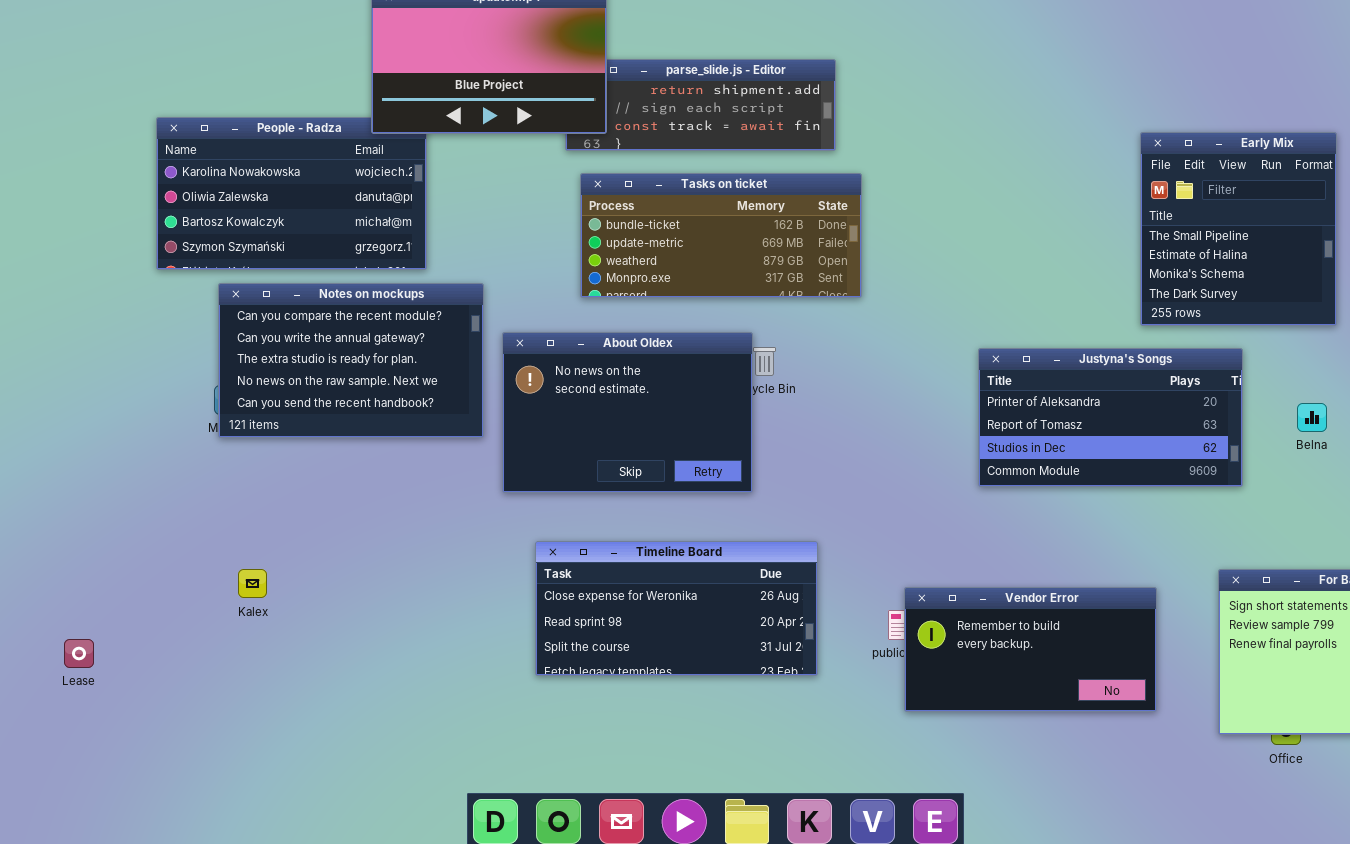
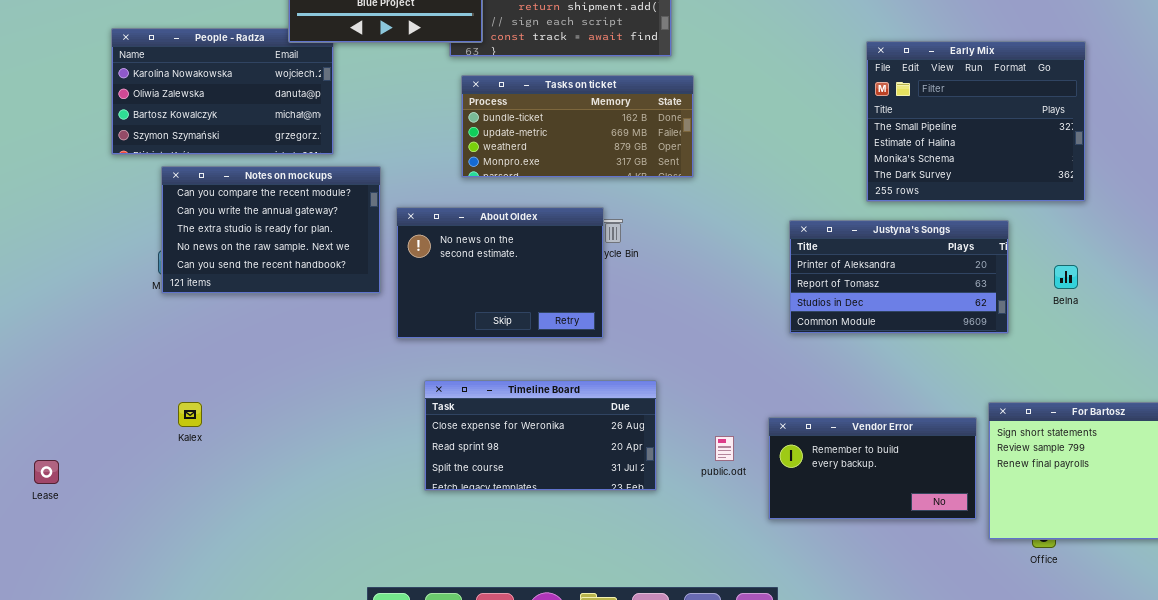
Early Mix: [1140,132,1337,326] -> [866,41,1086,202], resized
Vendor Error: [904,587,1157,712] -> [768,417,977,520], moved

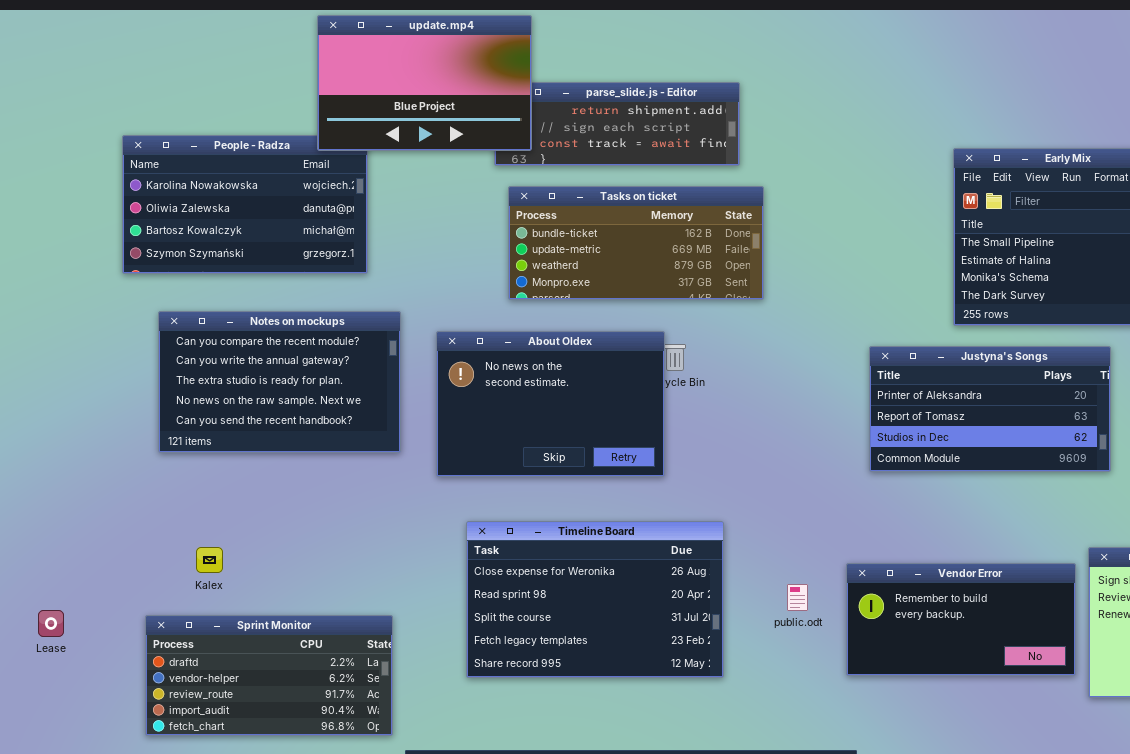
Notes on mockups: [161,166,381,294] -> [158,311,401,453], moved
Timeline Board: [424,380,657,491] -> [466,521,724,678], resized
Sprint Monitor: none -> [145,615,393,736], opened

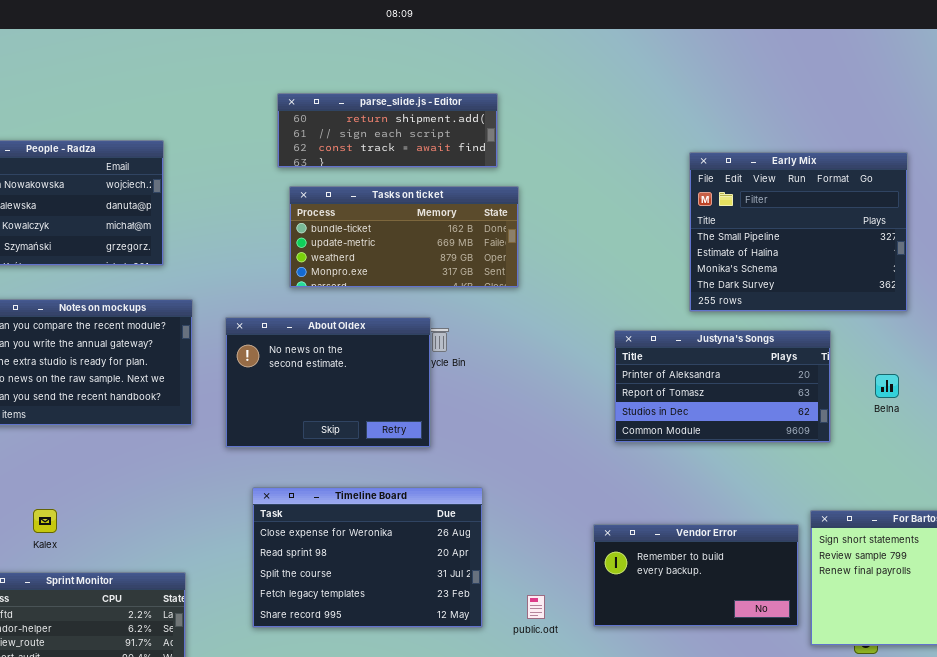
update.mp4: [317,15,532,151] -> none, closed
Kalex: [196,547,223,573] -> [33,509,57,533], moved
public.odt: [787,584,808,611] -> [527,595,545,619], moved

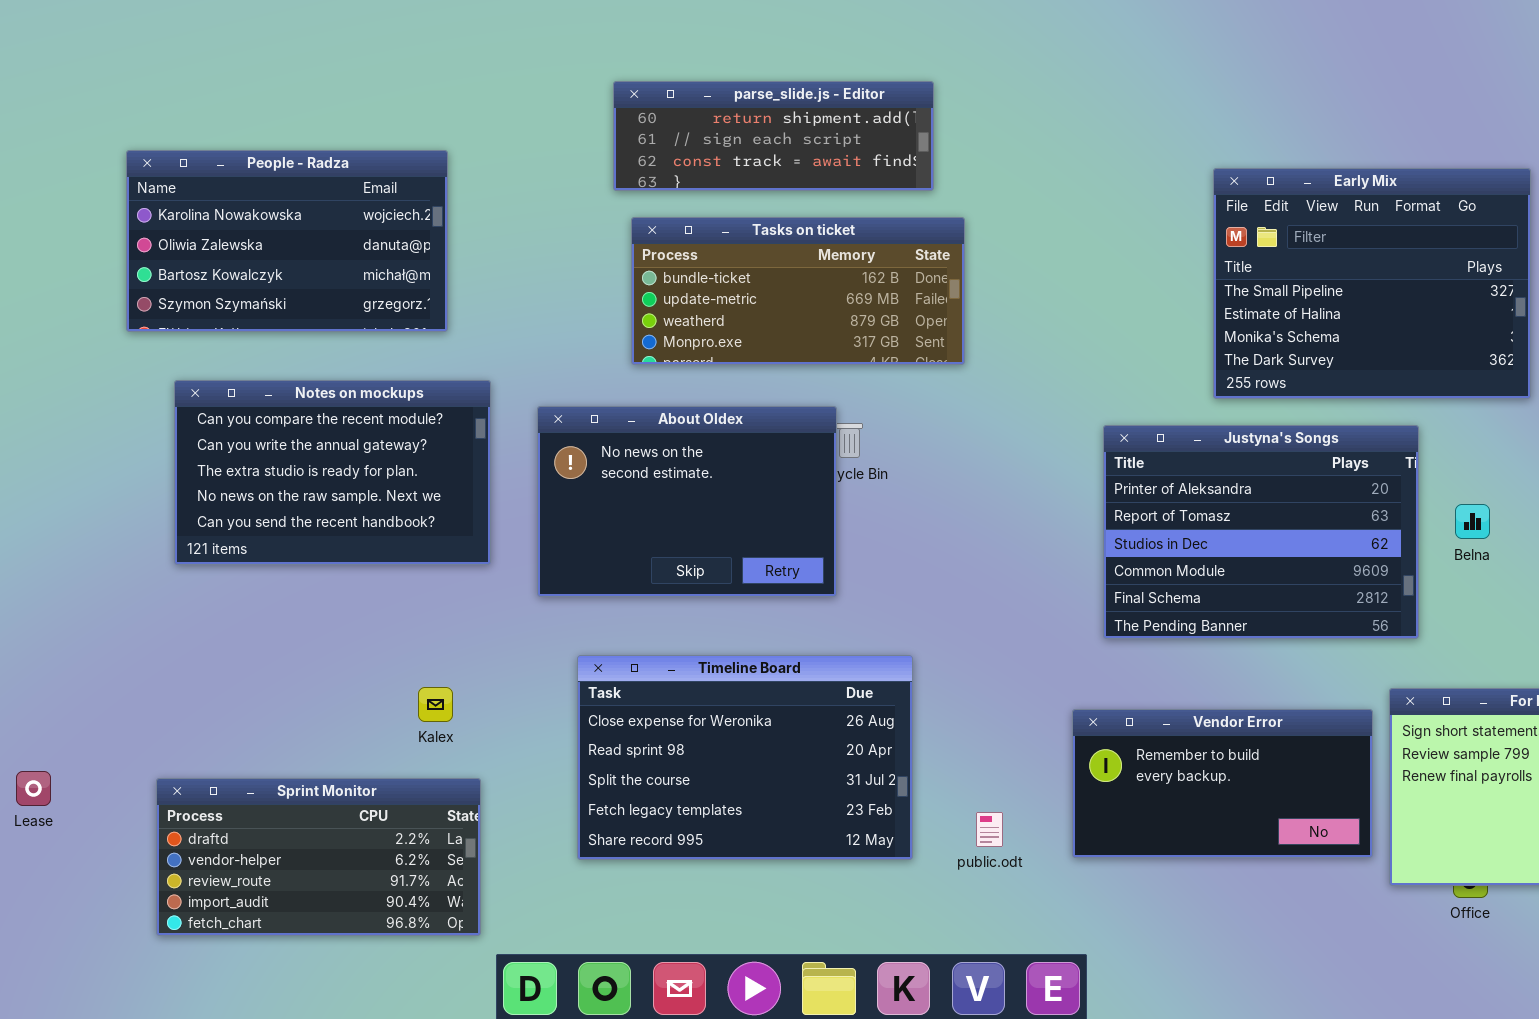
Justyna's Songs: [614,330,831,443] -> [1103,425,1419,639], resized
Belna: [875,374,899,398] -> [1455,504,1490,539], moved
Kalex: [33,509,57,533] -> [418,687,453,722], moved

